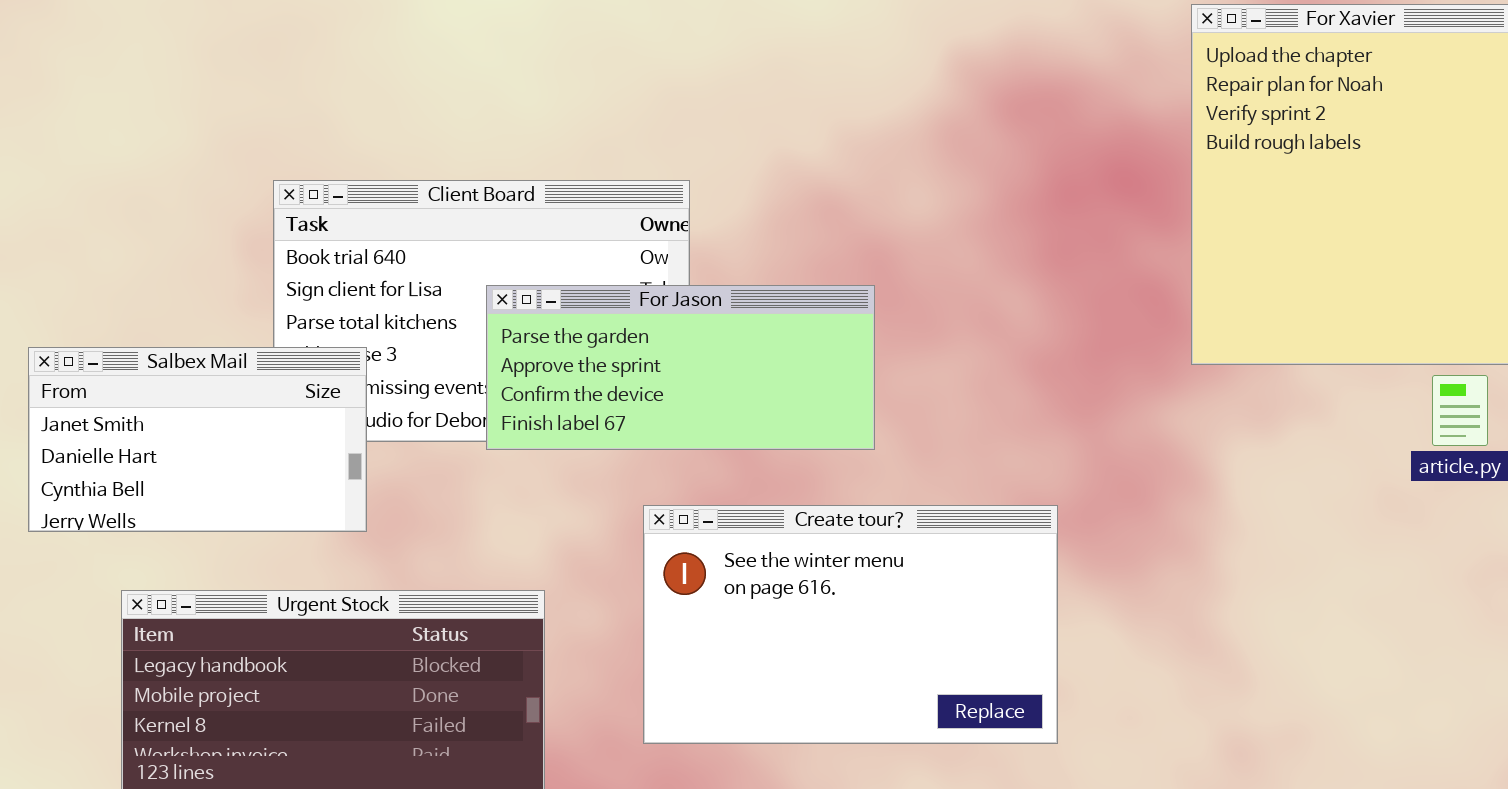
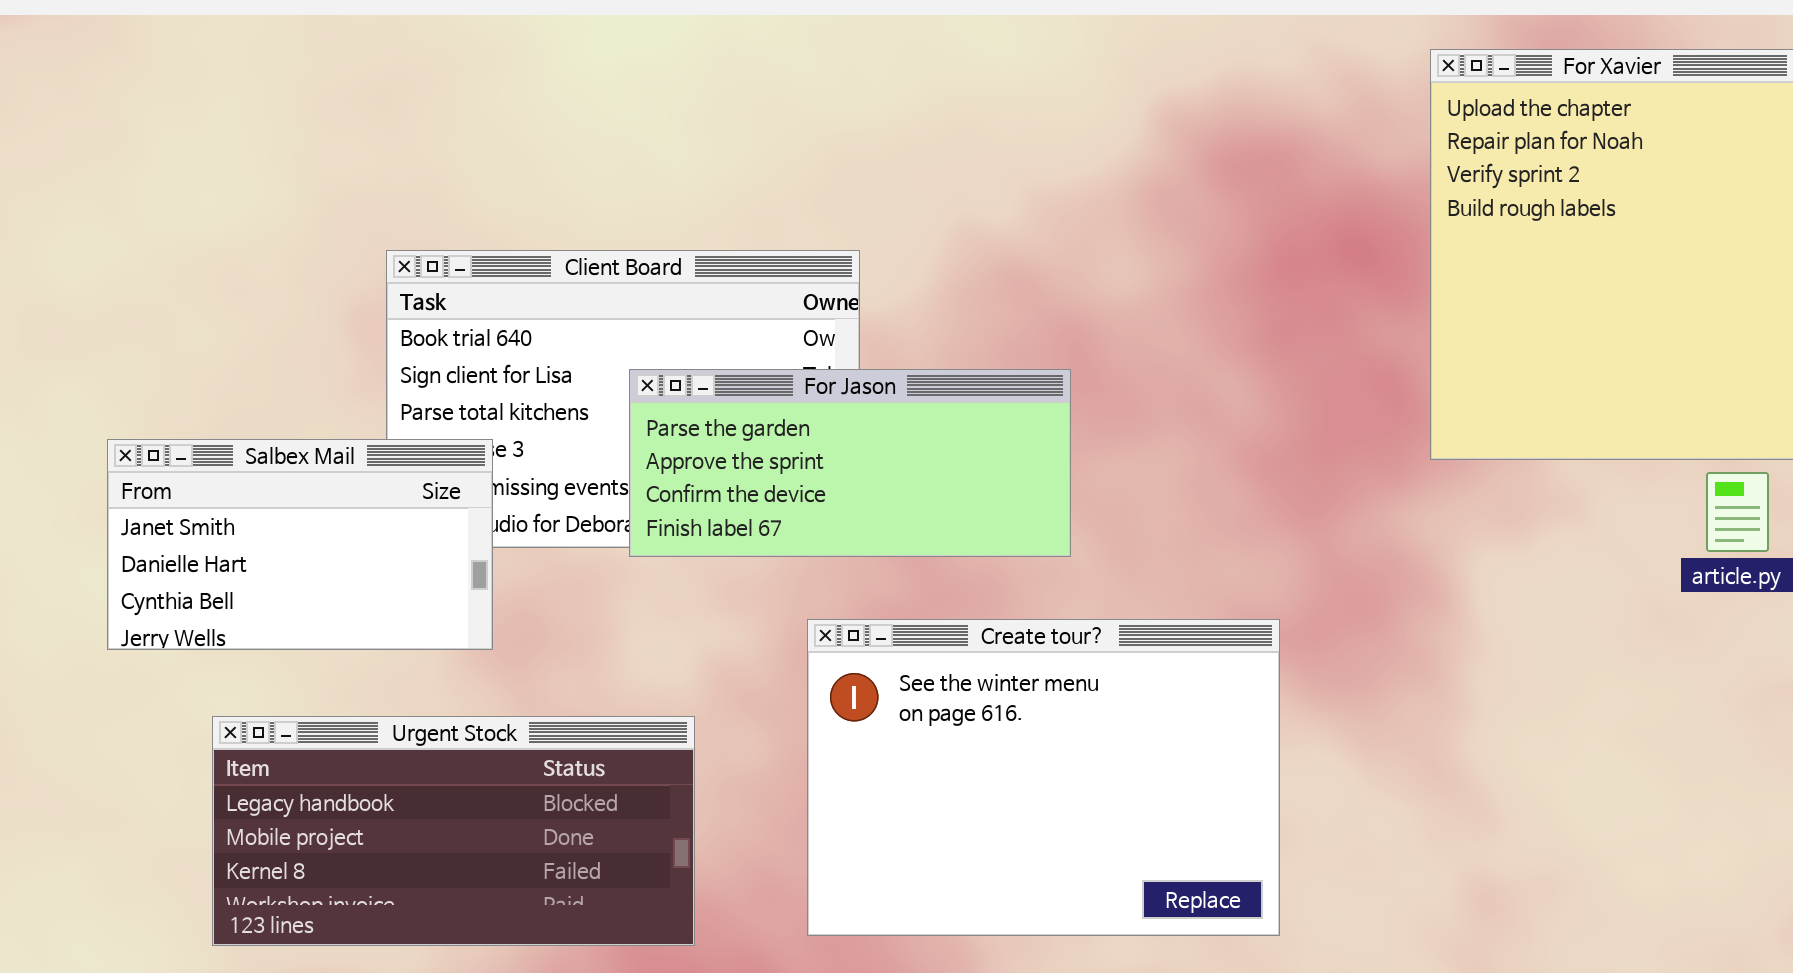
Create tour?: [643,505,1058,744] -> [807,619,1280,936], resized

